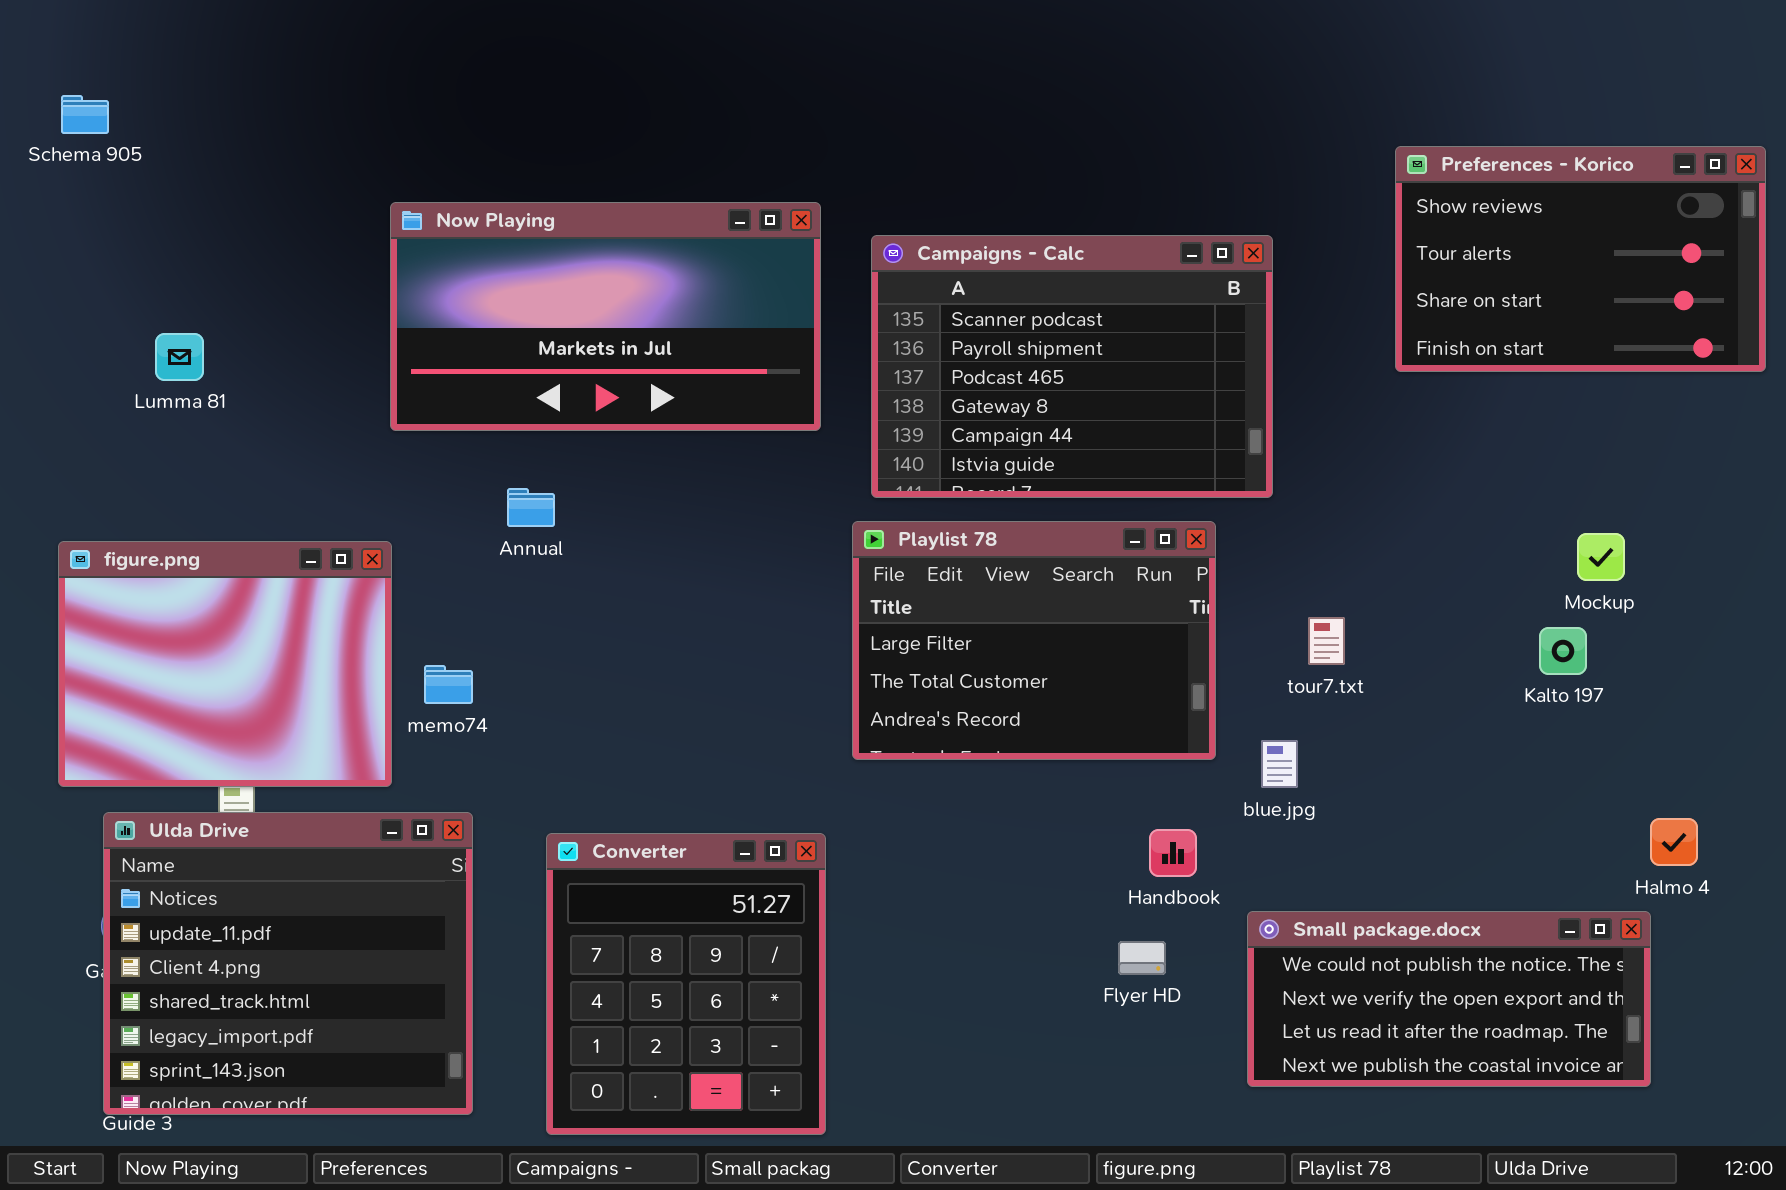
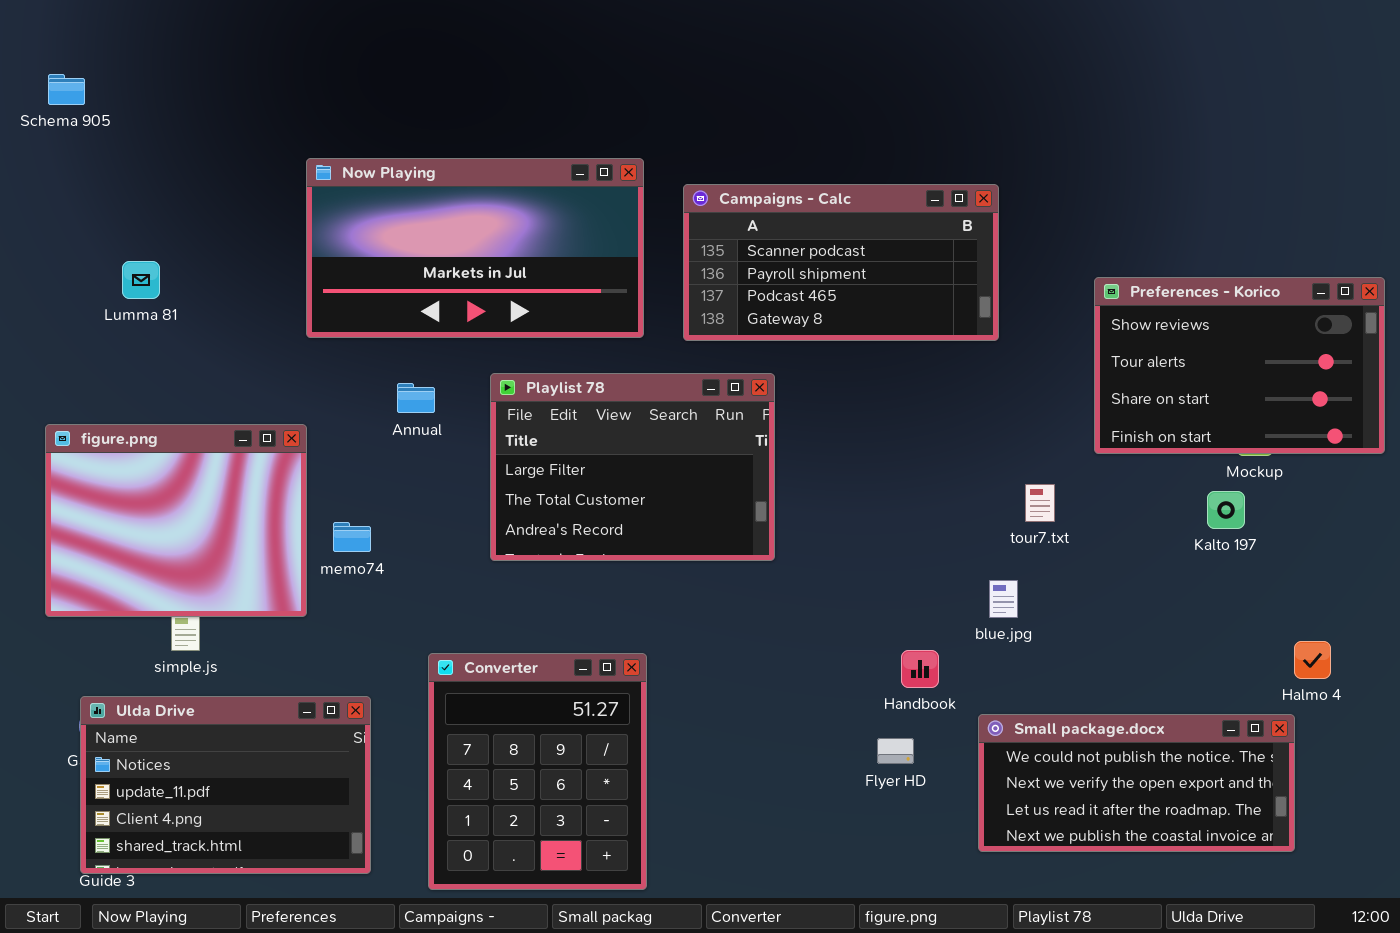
Preferences - Korico: [1395,146,1766,372] -> [1094,277,1385,454], moved
Campaigns - Calc: [871,235,1273,498] -> [683,184,999,341], resized
Playlist 78: [852,521,1216,760] -> [490,373,775,561], moved
Ulda Drive: [103,812,473,1115] -> [80,696,371,874], resized

